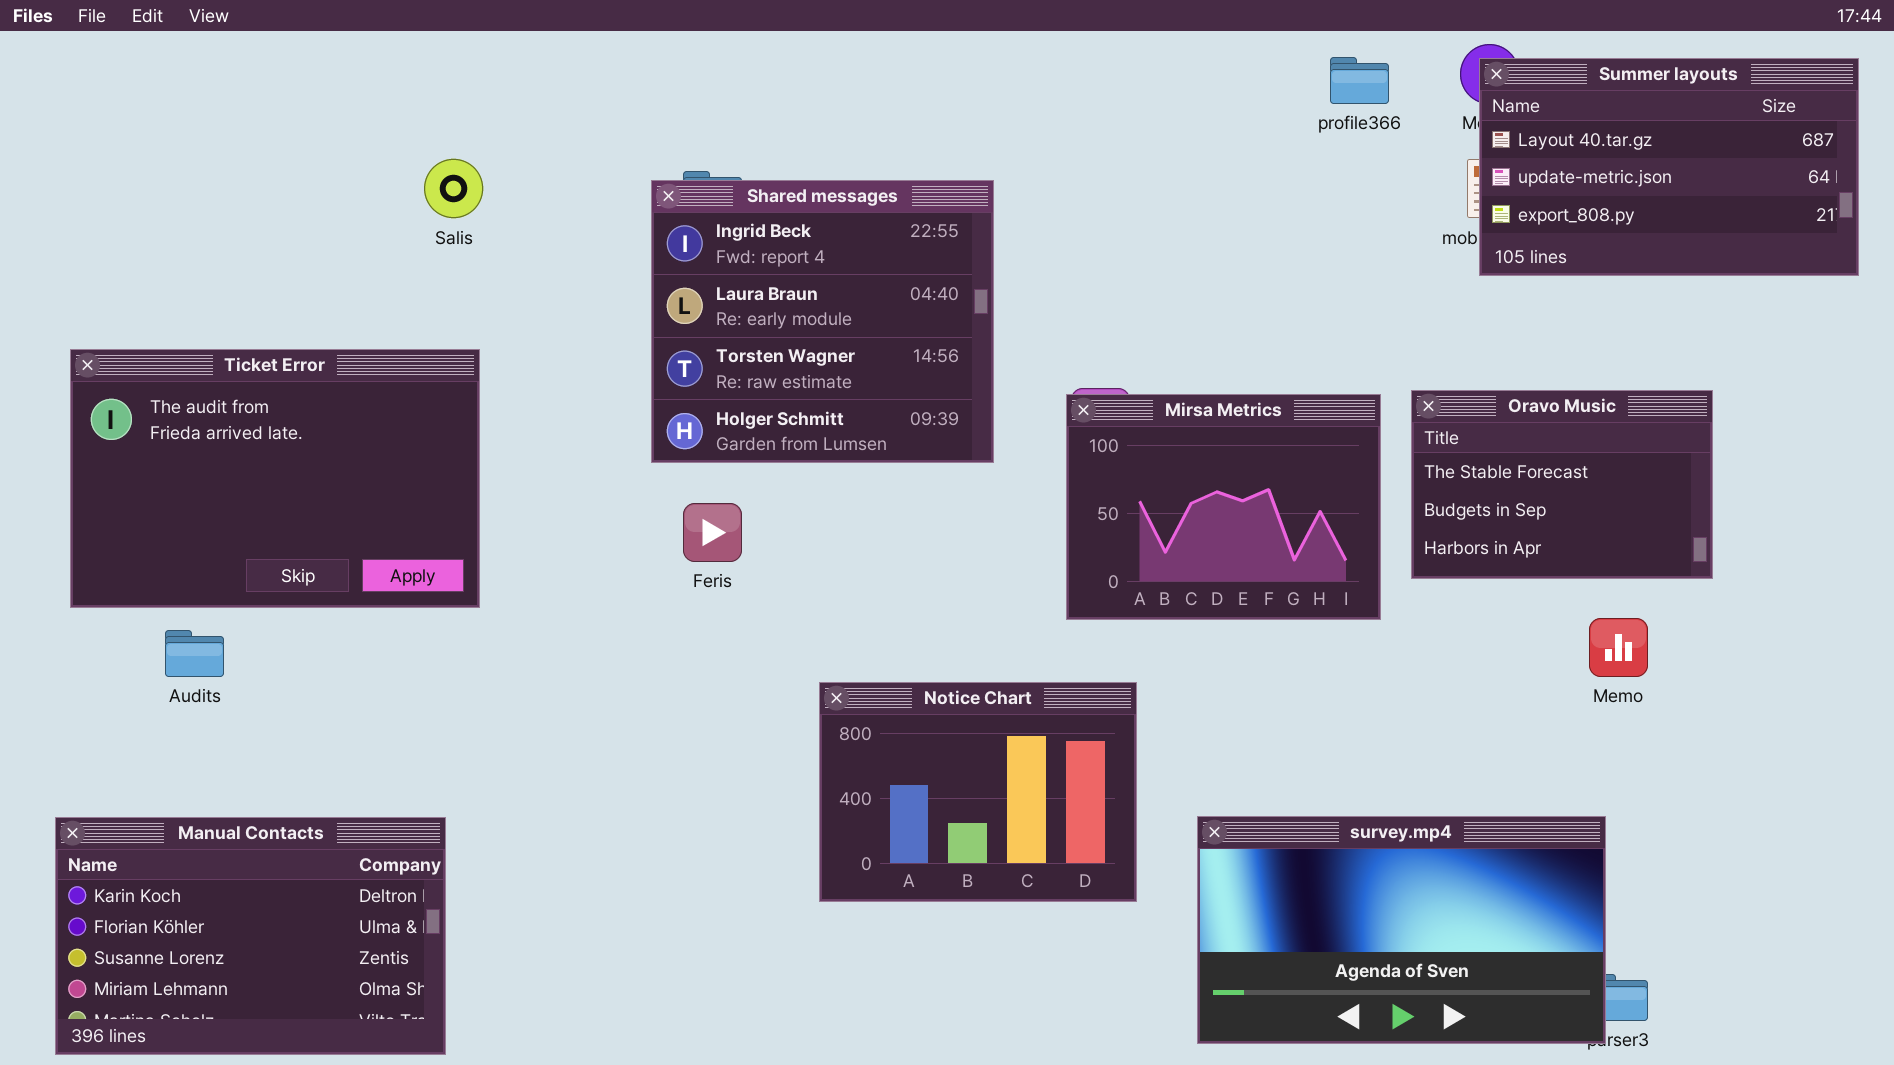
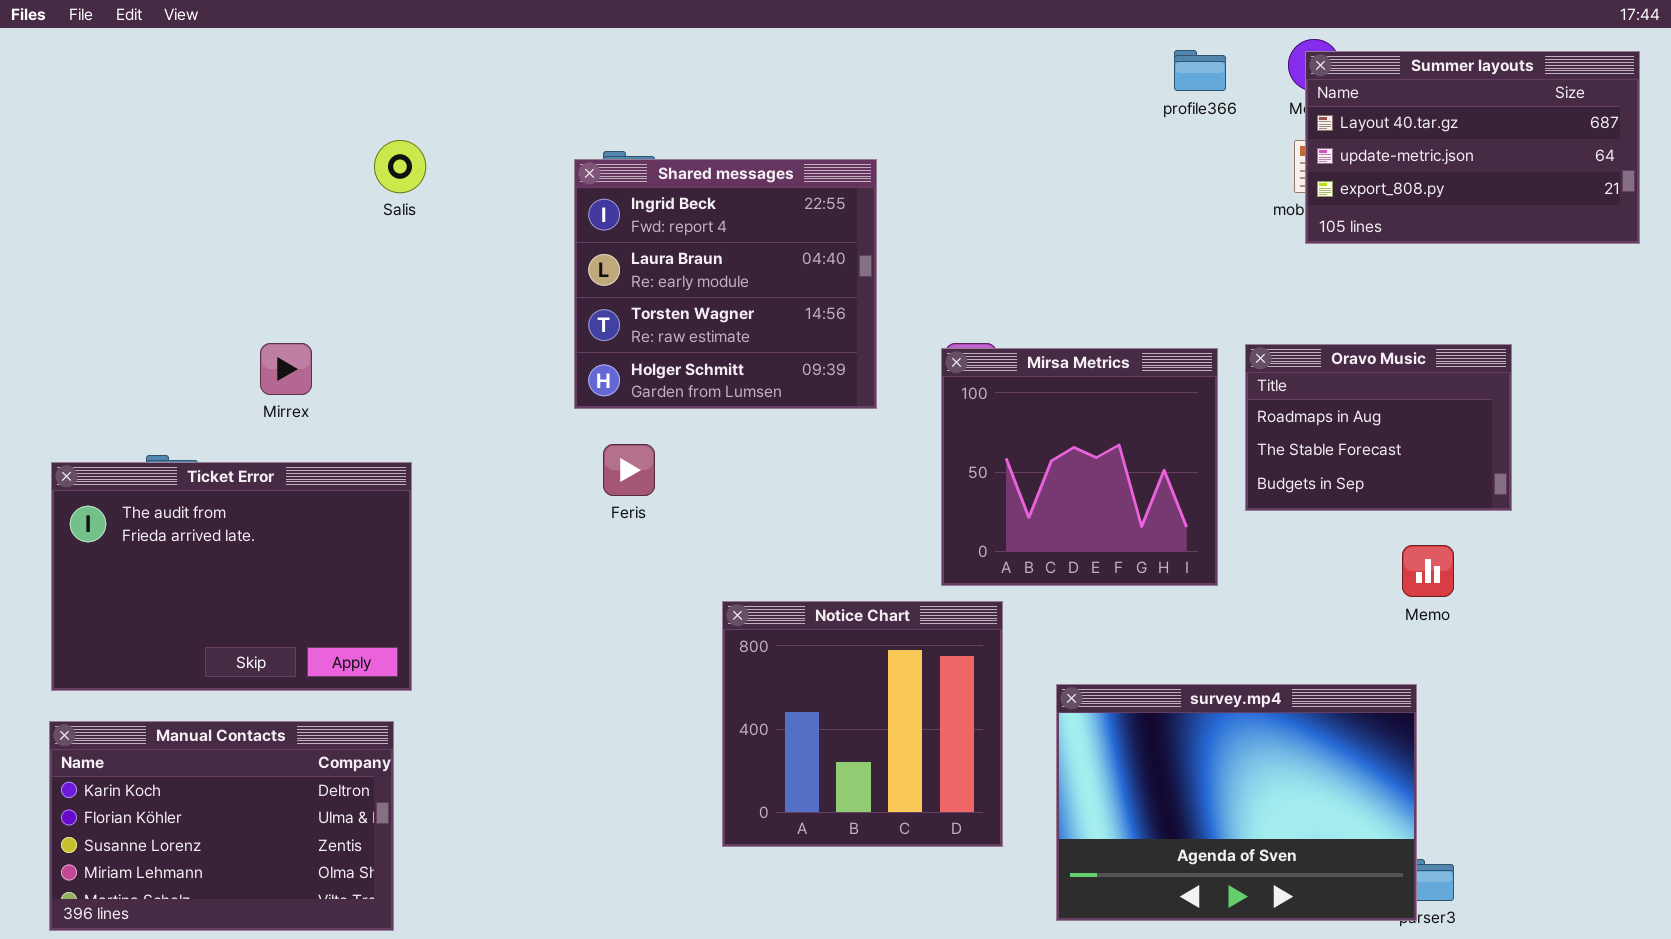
Ticket Error: [70,349,480,608] -> [51,462,412,691], moved
Oravo Music: [1411,390,1713,579] -> [1245,344,1512,511], scrolled up 1 row
Mirsa Metrics: [1066,394,1381,620] -> [941,348,1218,586], resized
Notice Chart: [819,682,1137,902] -> [722,601,1003,847], resized
survey.mp4: [1197,816,1606,1044] -> [1056,684,1417,921], resized

